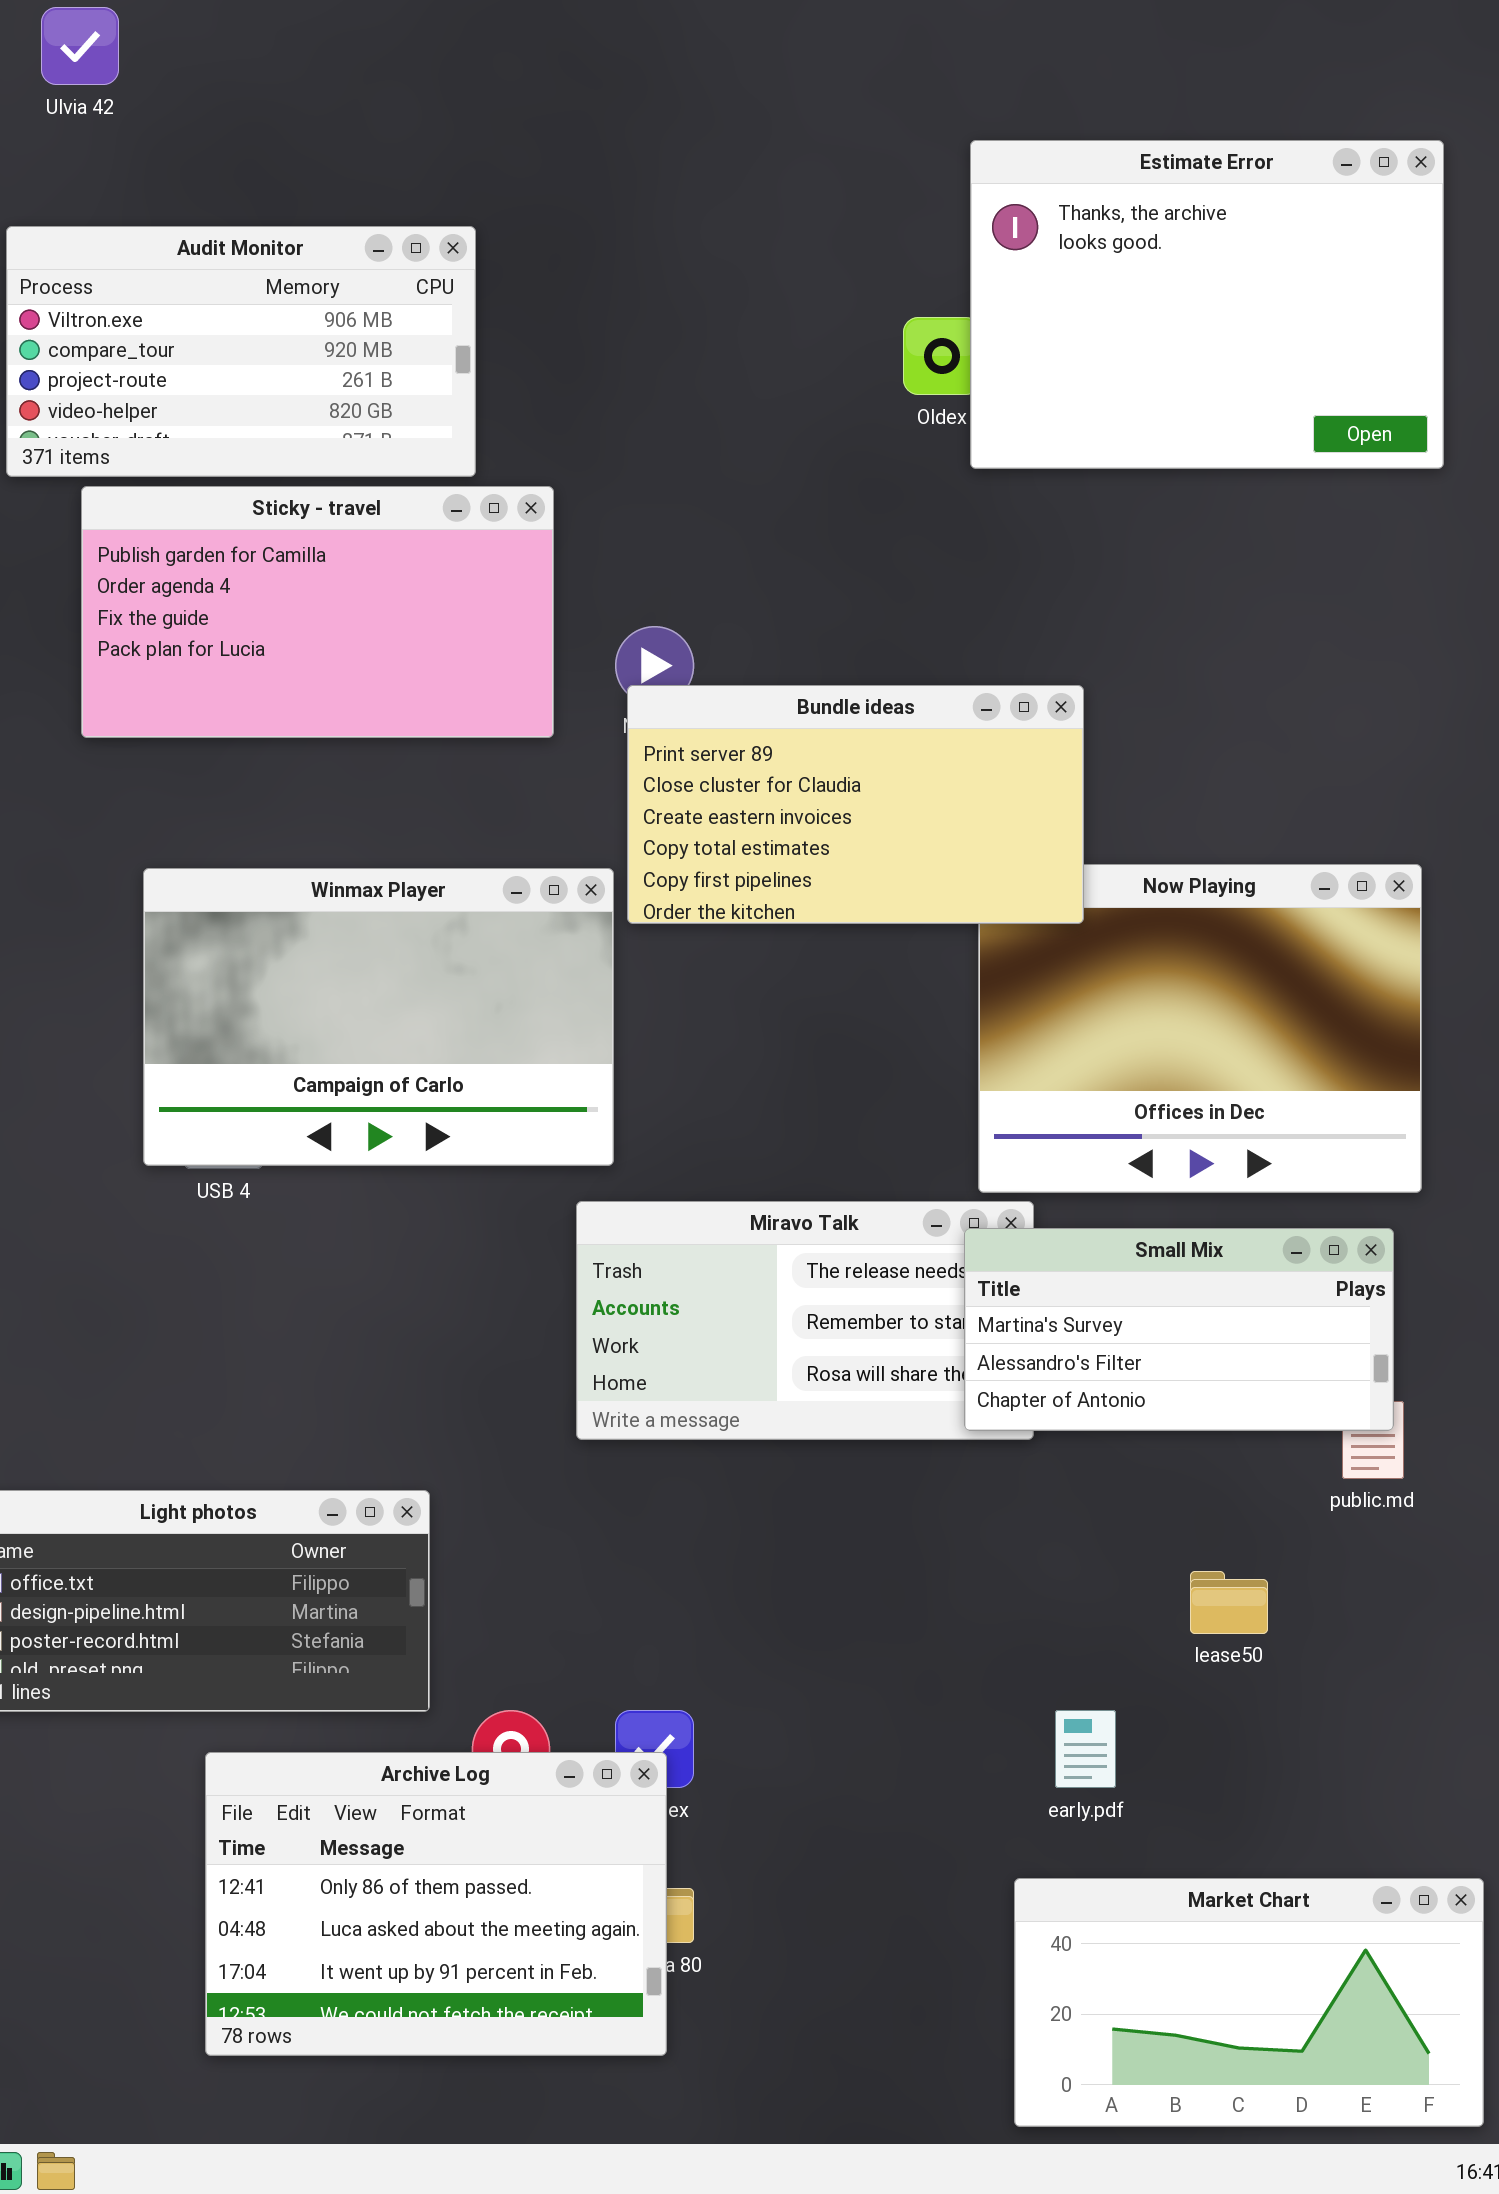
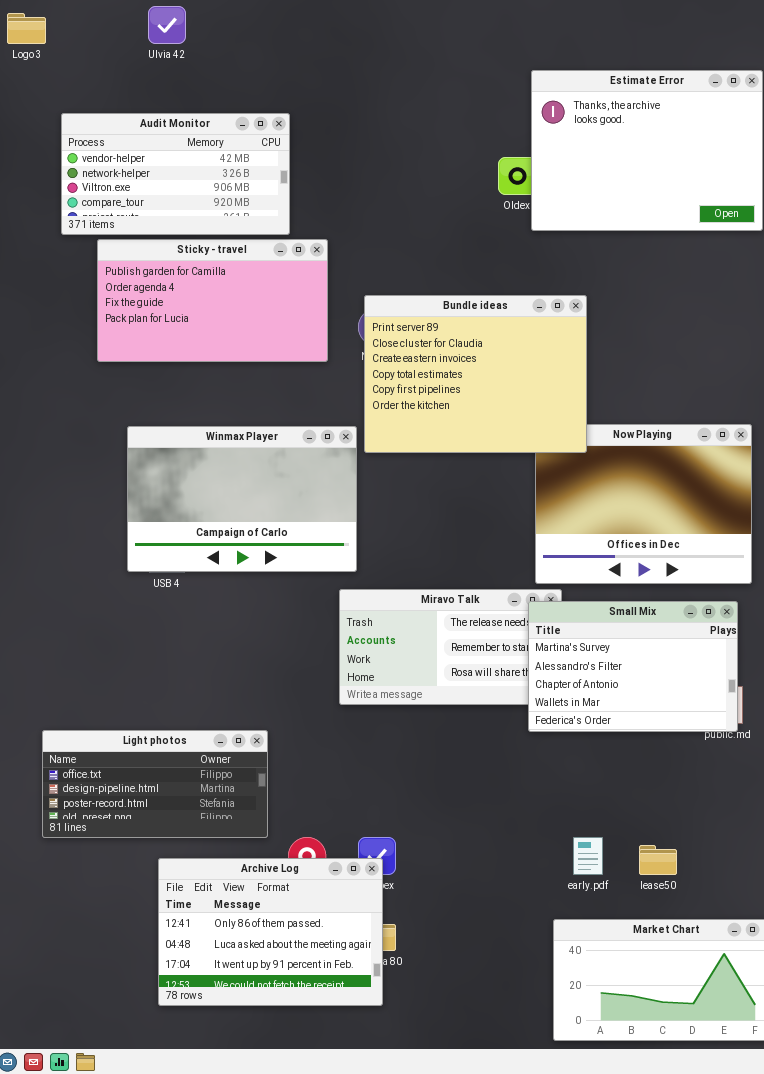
Ulvia 42: [41,7,119,85] -> [148,6,186,44], moved
Audit Monitor: [6,226,476,477] -> [61,113,290,235], scrolled up 2 rows
Bundle ideas: [627,685,1084,924] -> [364,295,587,453], resized
Small Mix: [964,1228,1394,1431] -> [528,601,738,732], resized
lease50: [1190,1571,1268,1634] -> [639,845,677,875], moved

